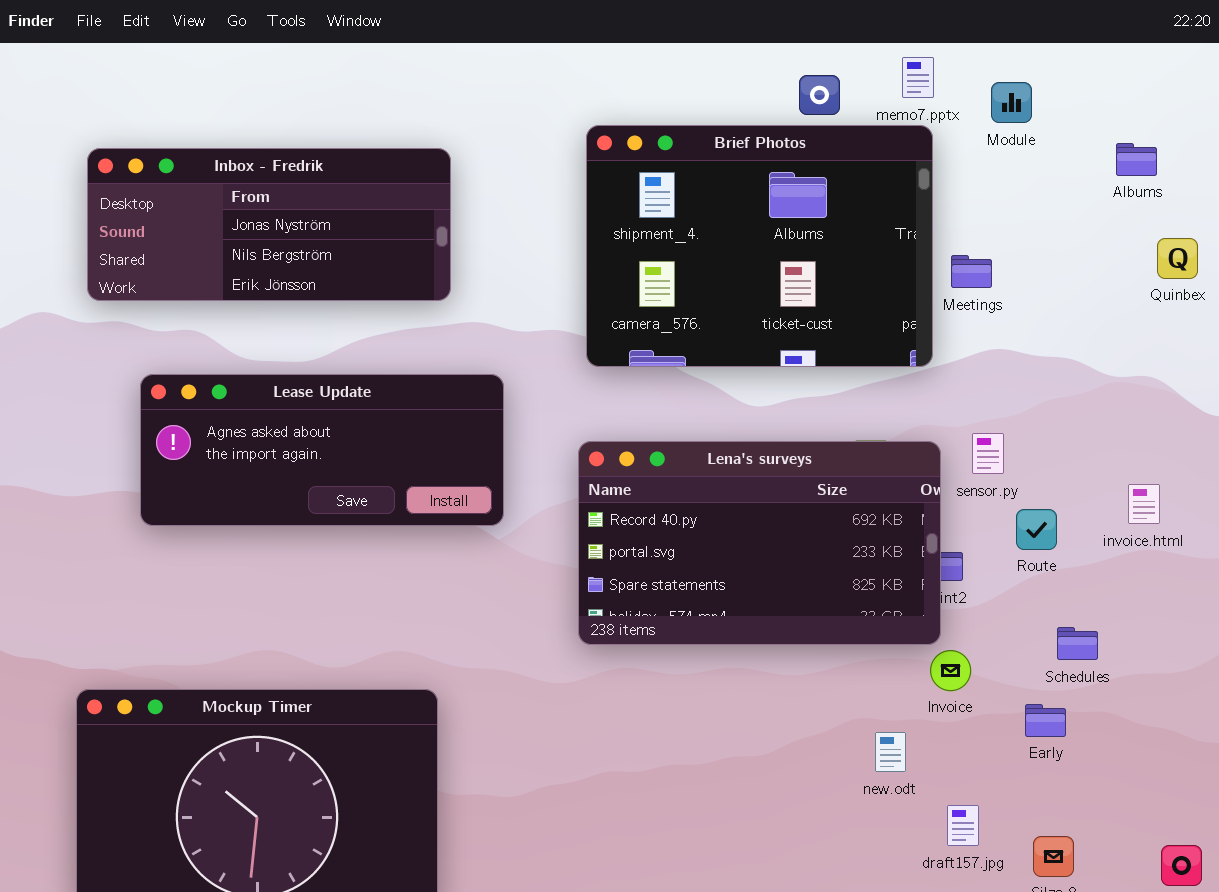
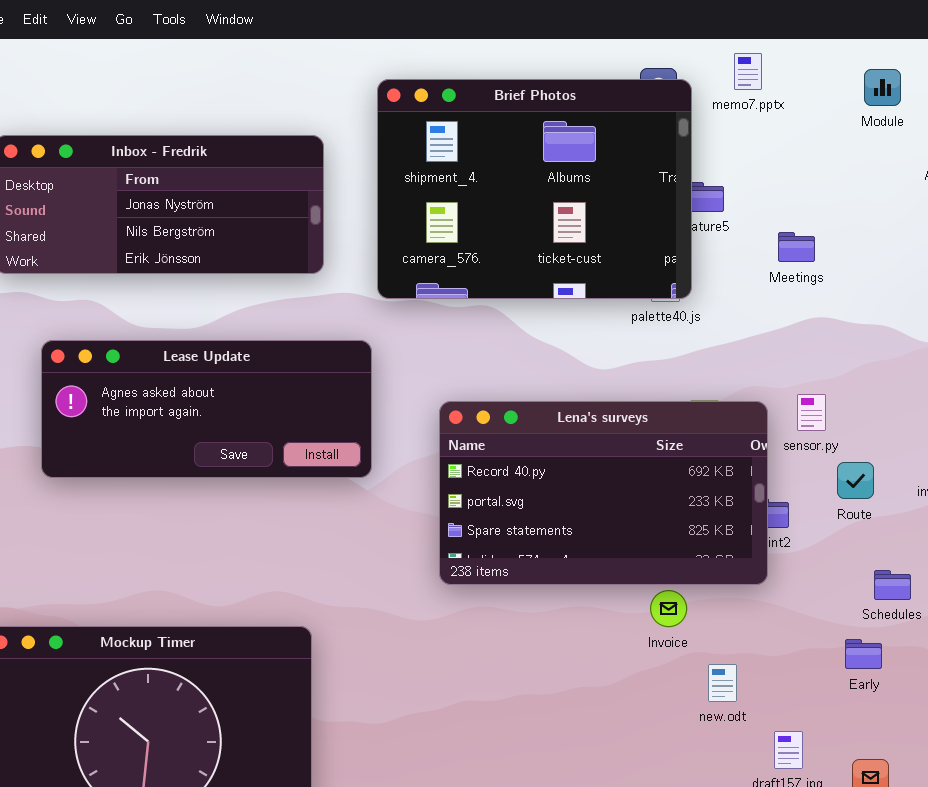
Module: [991,82,1032,123] -> [864,69,901,106], moved
Brief Photos: [586,125,933,367] -> [377,79,692,299], moved
Invoice: [930,650,971,691] -> [650,590,687,627], moved

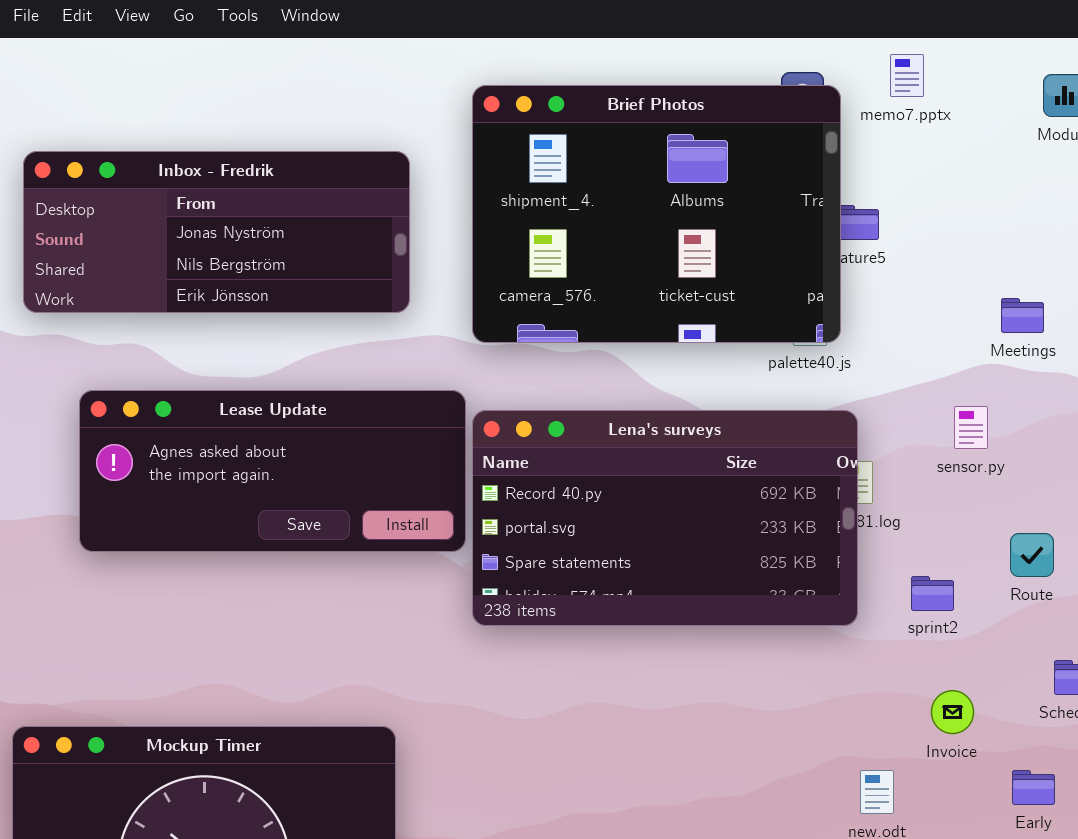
Meetings: [778,232,815,262] -> [1001,298,1044,333], moved
sensor.py: [797,394,826,431] -> [954,406,988,449], moved
Lena's surveys: [439,401,768,585] -> [472,410,858,626], moved
Invoice: [650,590,687,627] -> [931,690,974,734], moved
Early: [845,639,882,669] -> [1012,770,1055,805], moved

